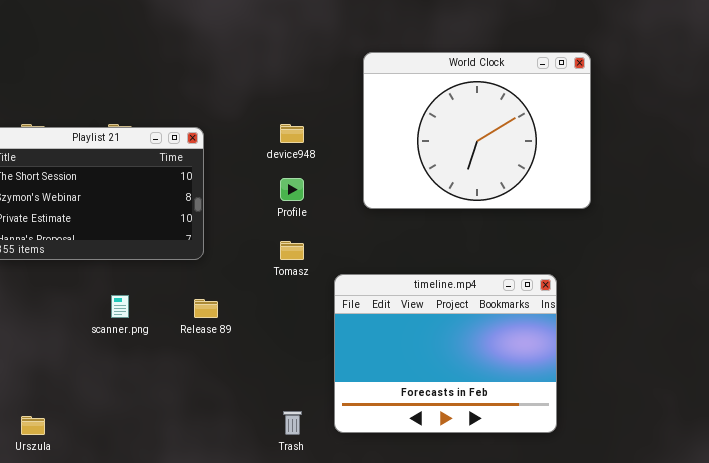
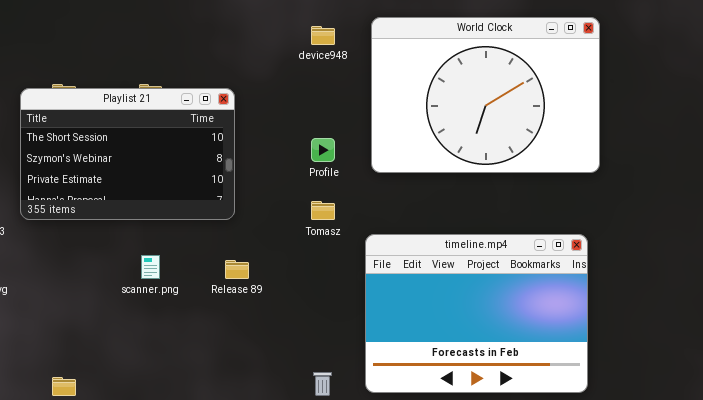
World Clock: [363,52,591,209] -> [371,17,600,173], moved
device948: [280,124,304,143] -> [311,26,335,45], moved

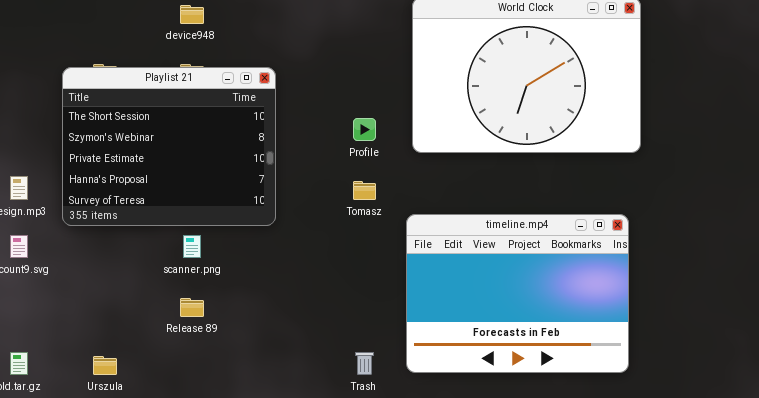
device948: [311,26,335,45] -> [180,5,204,24], moved
Playlist 21: [20,88,235,220] -> [62,67,276,226], resized
Release 89: [225,260,249,279] -> [180,298,204,317], moved

